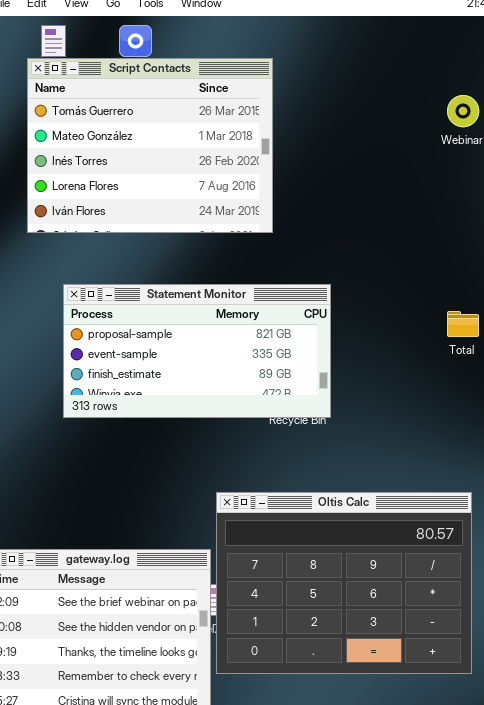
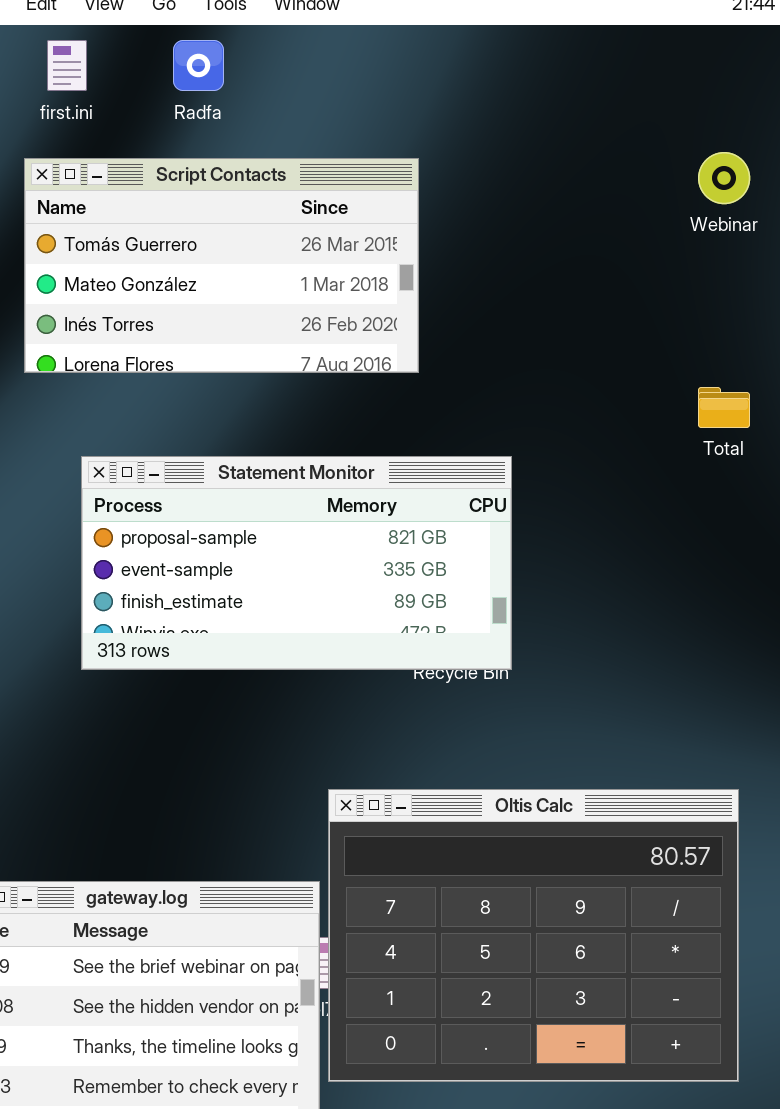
Script Contacts: [27,58,273,233] -> [24,158,419,373], resized
Total: [447,311,479,337] -> [698,387,750,428], moved

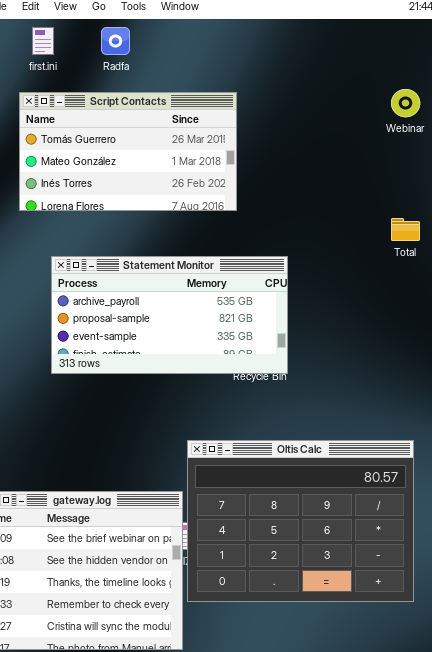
Statement Monitor: [81,456,512,670] -> [51,256,288,374], scrolled up 1 row

